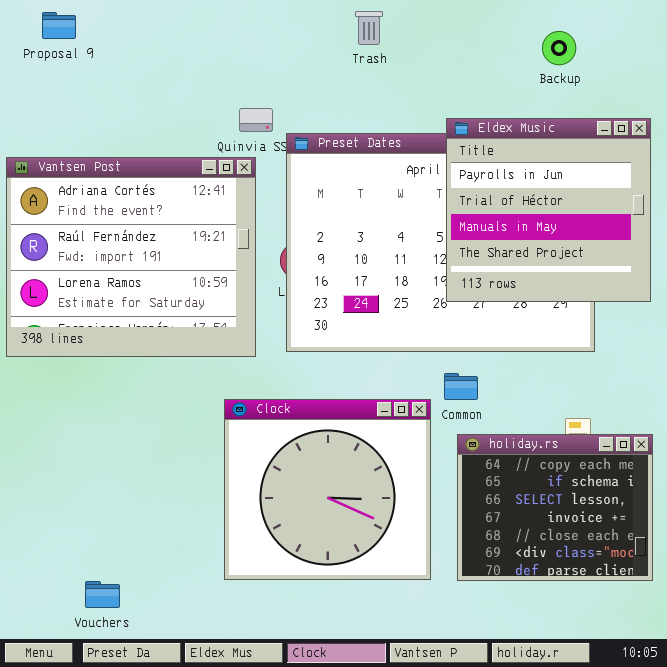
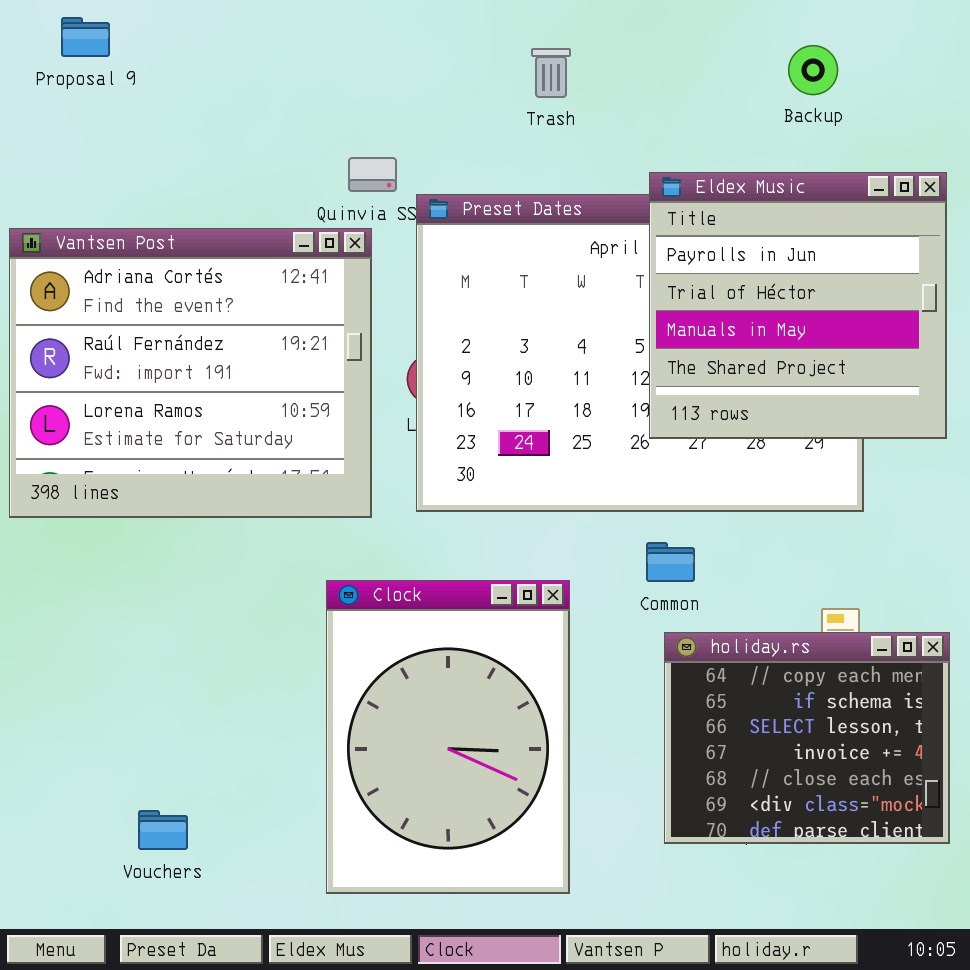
Trash: [355,11,383,45] -> [531,48,571,98], moved
Clock: [224,399,431,580] -> [326,580,570,894], resized
Vouchers: [85,581,120,608] -> [138,810,188,850], moved

